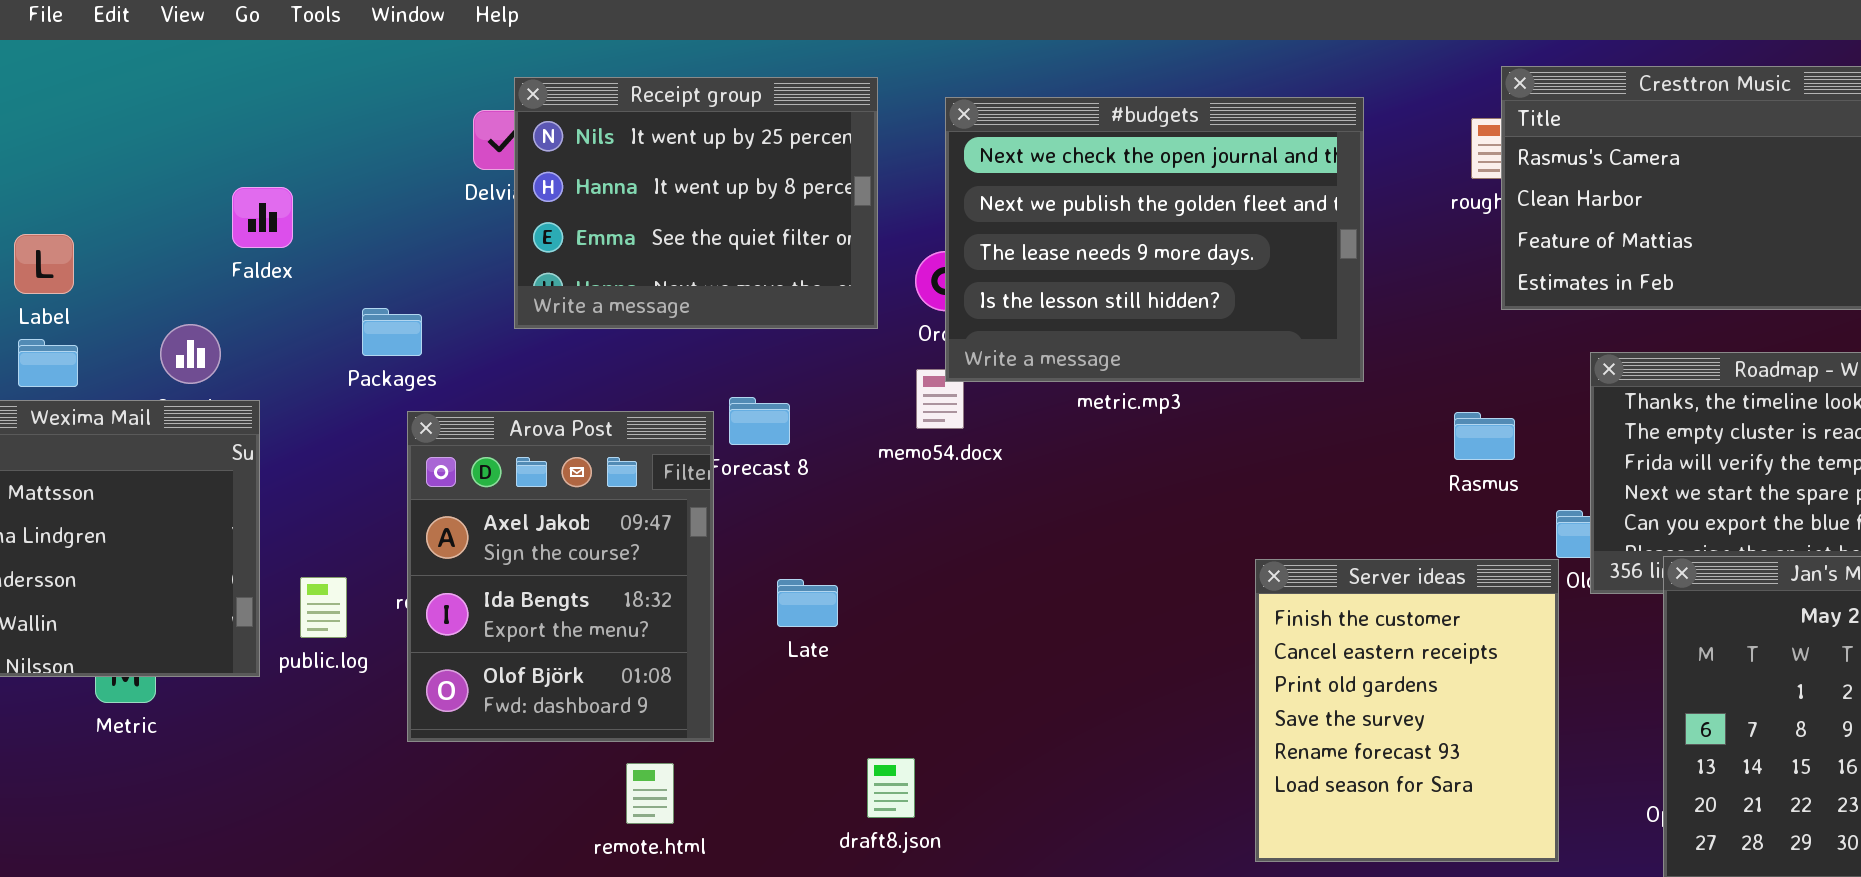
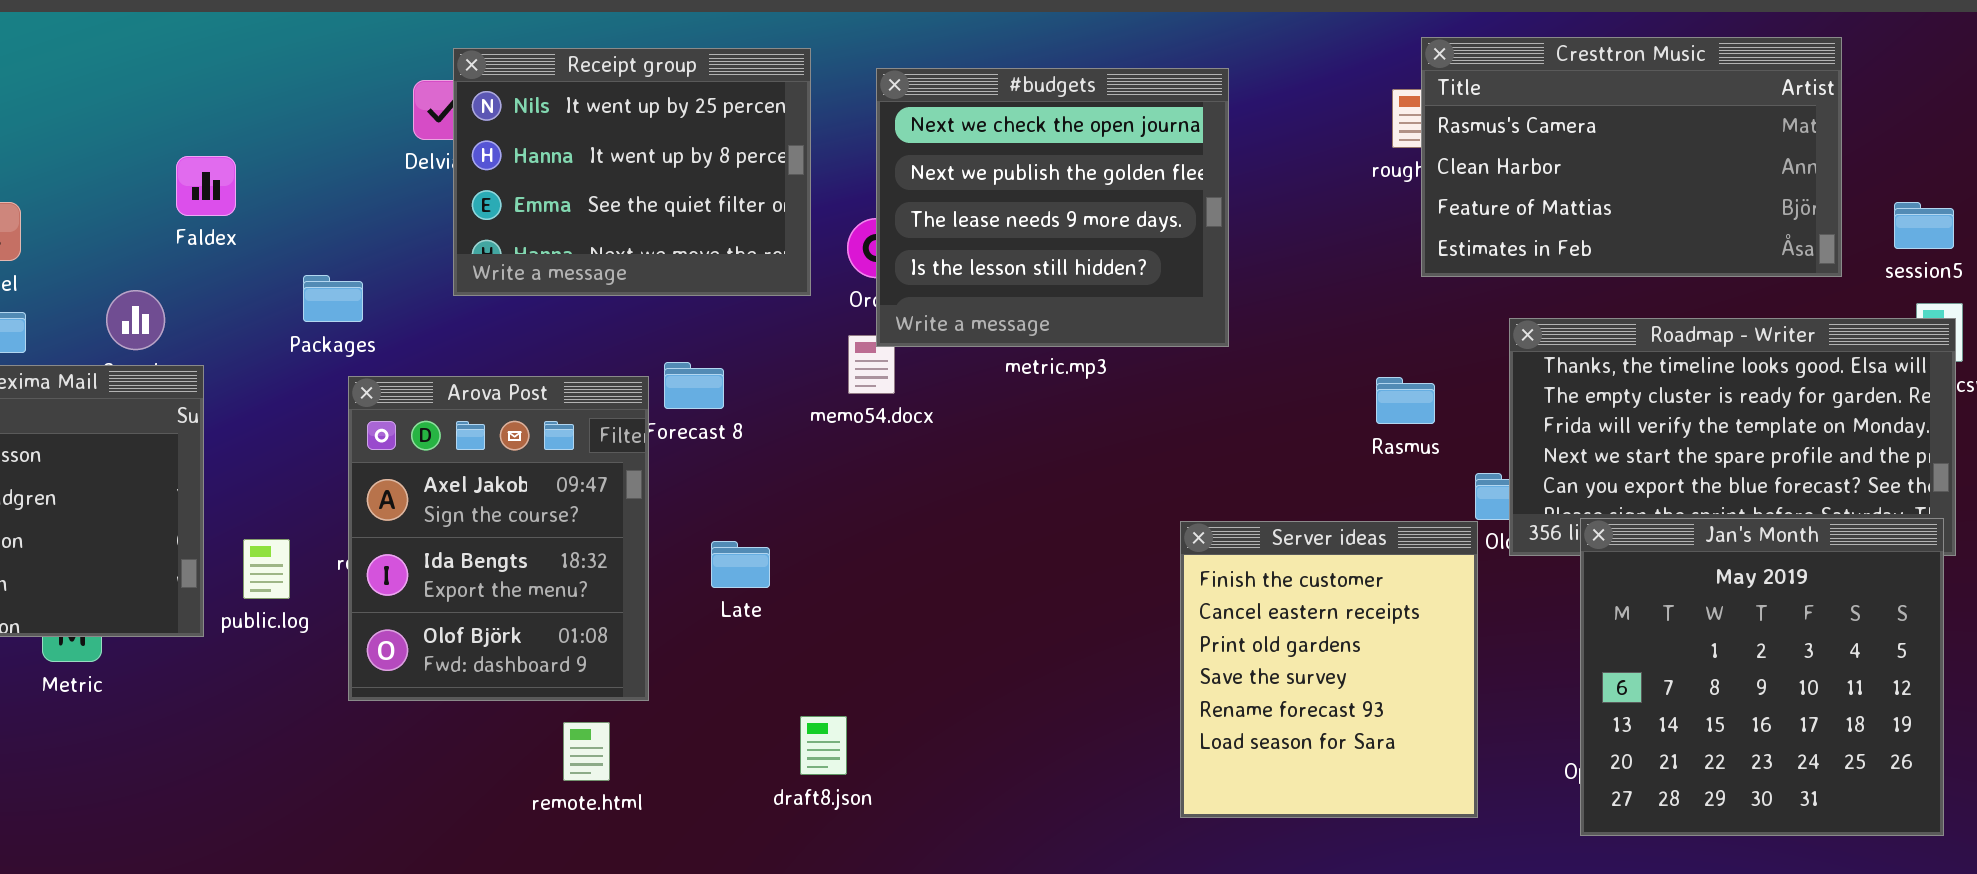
#budgets: [945,97,1364,382] -> [876,68,1229,347], resized

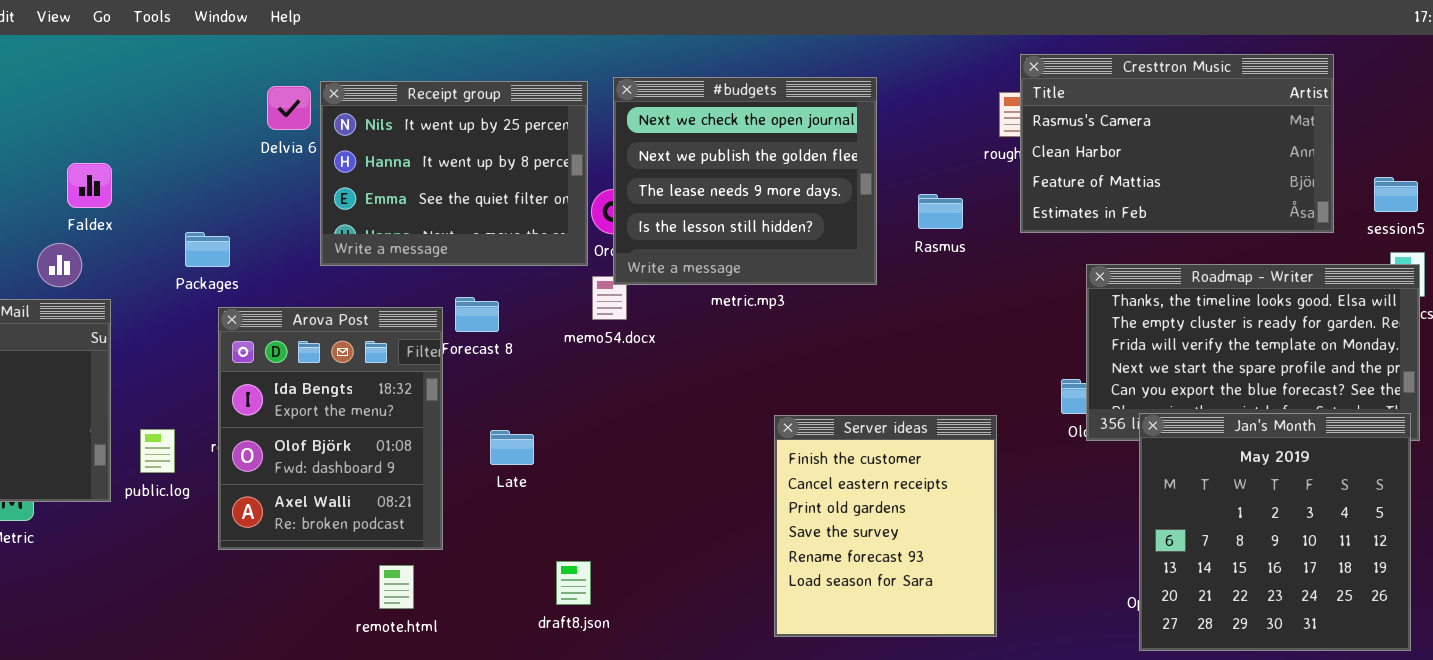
Receipt group: [453,48,811,296] -> [320,81,588,266], moved
Faldex: [176,156,236,216] -> [67,163,112,208], moved
Arova Post: [348,376,649,701] -> [218,307,443,550], scrolled down 1 row
Rasmus: [1376,377,1435,424] -> [918,194,963,229], moved
Server ideas: [1180,521,1478,818] -> [774,415,997,637], moved

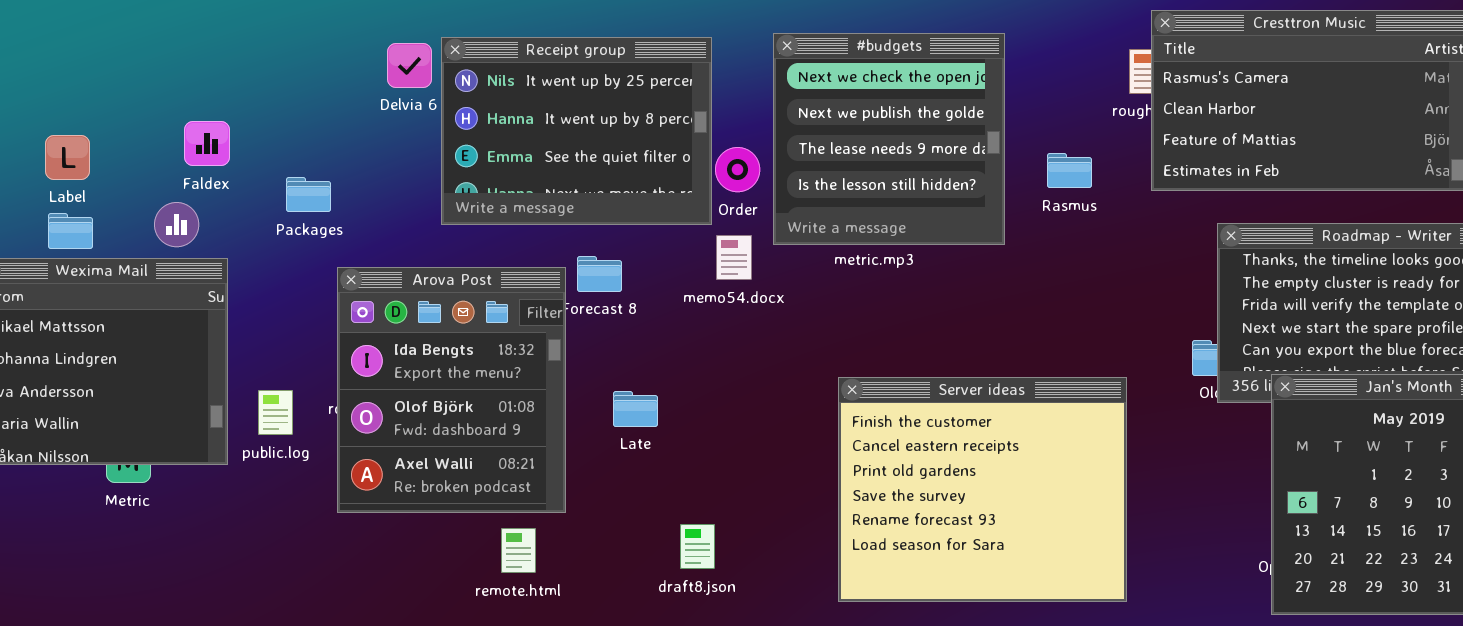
#budgets: [613,77,877,285] -> [773,33,1005,245], resized
Packages: [185,232,230,267] -> [286,177,331,212], moved
Server ideas: [774,415,997,637] -> [838,377,1127,602], resized

